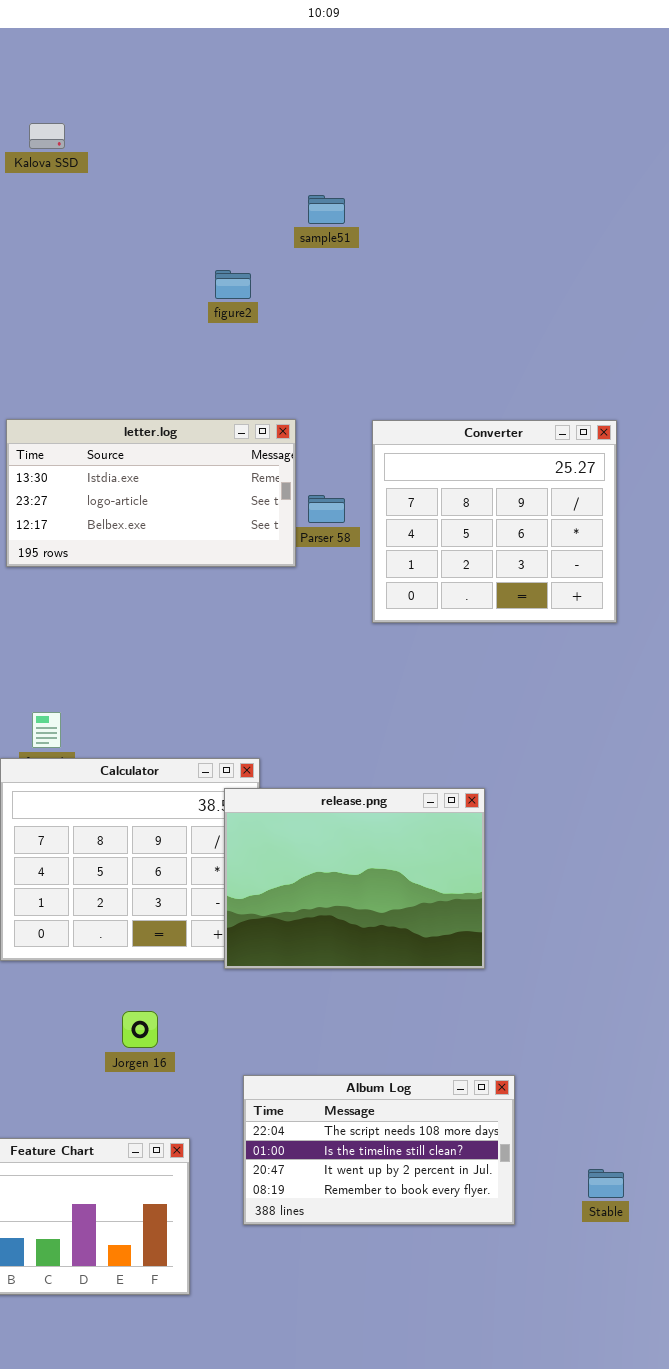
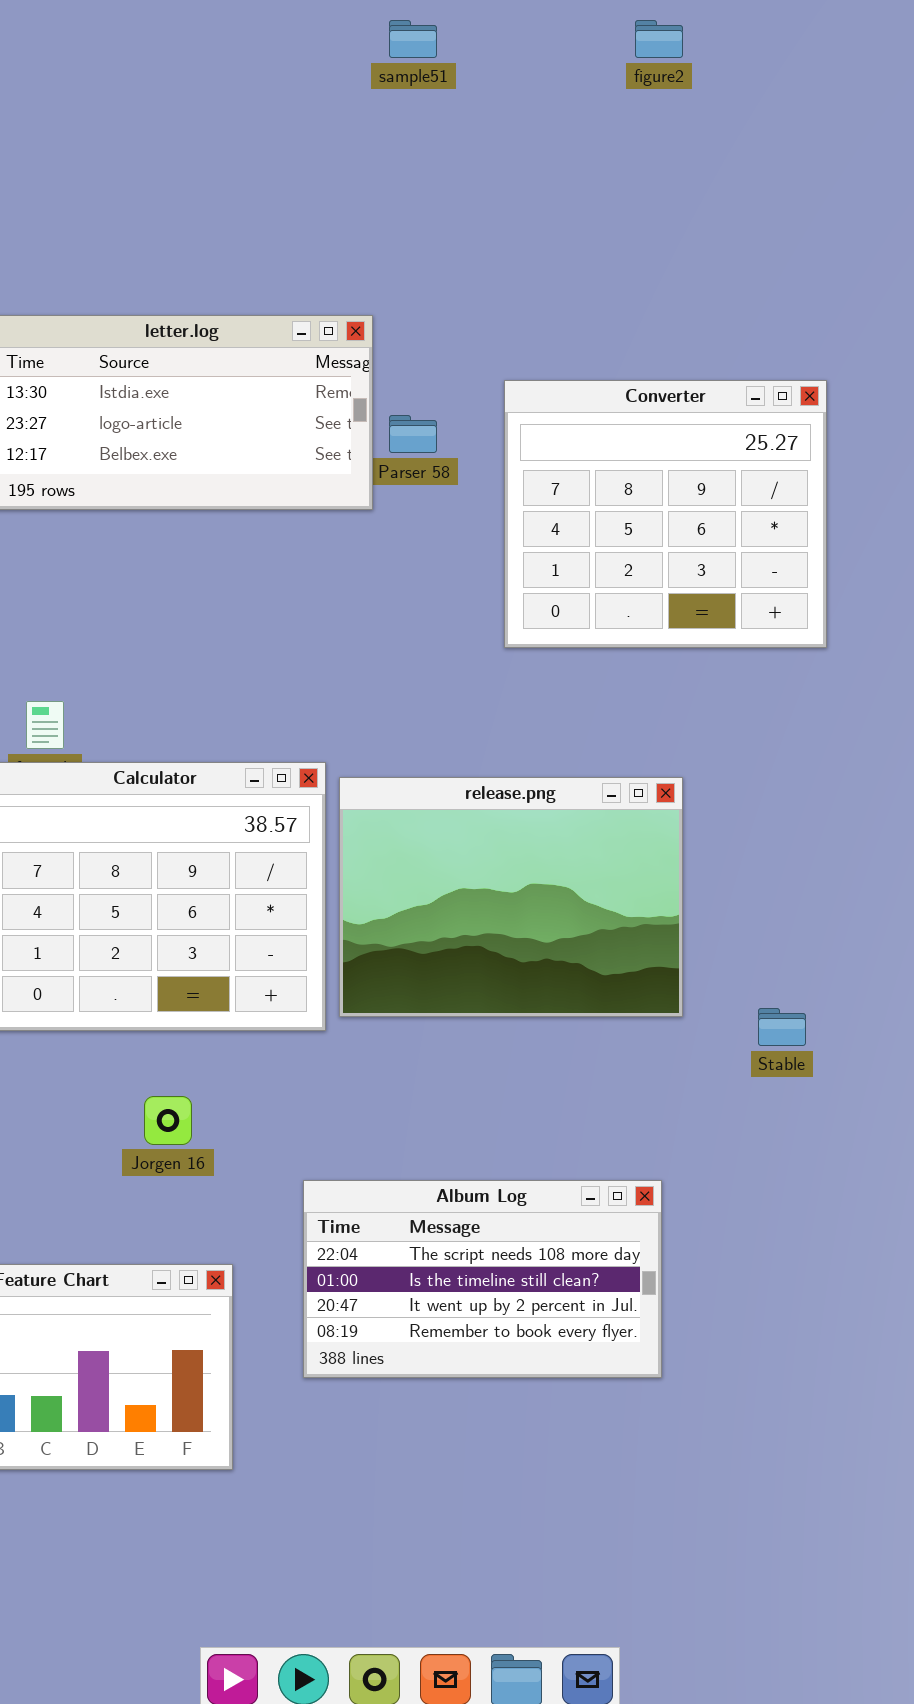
figure2: [215,270,251,299] -> [635,20,683,58], moved
Converter: [372,420,617,623] -> [504,380,827,648], moved
release.png: [224,788,485,969] -> [339,777,683,1017], moved
Stable: [588,1169,624,1198] -> [758,1008,806,1046], moved

